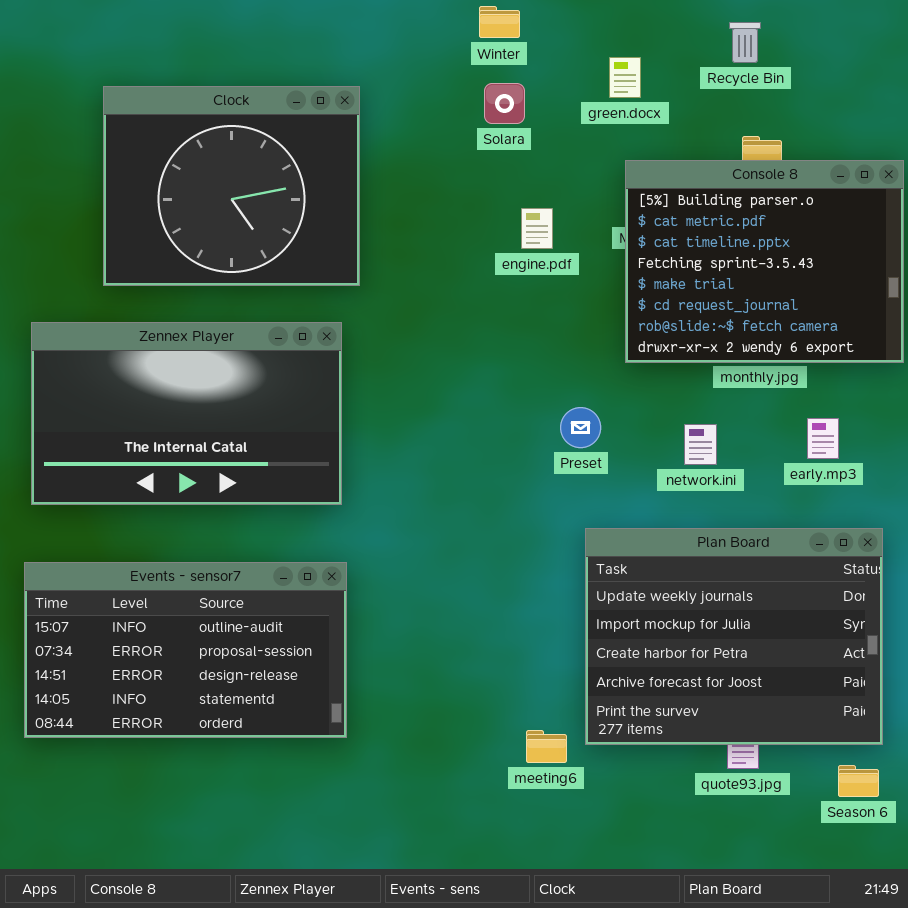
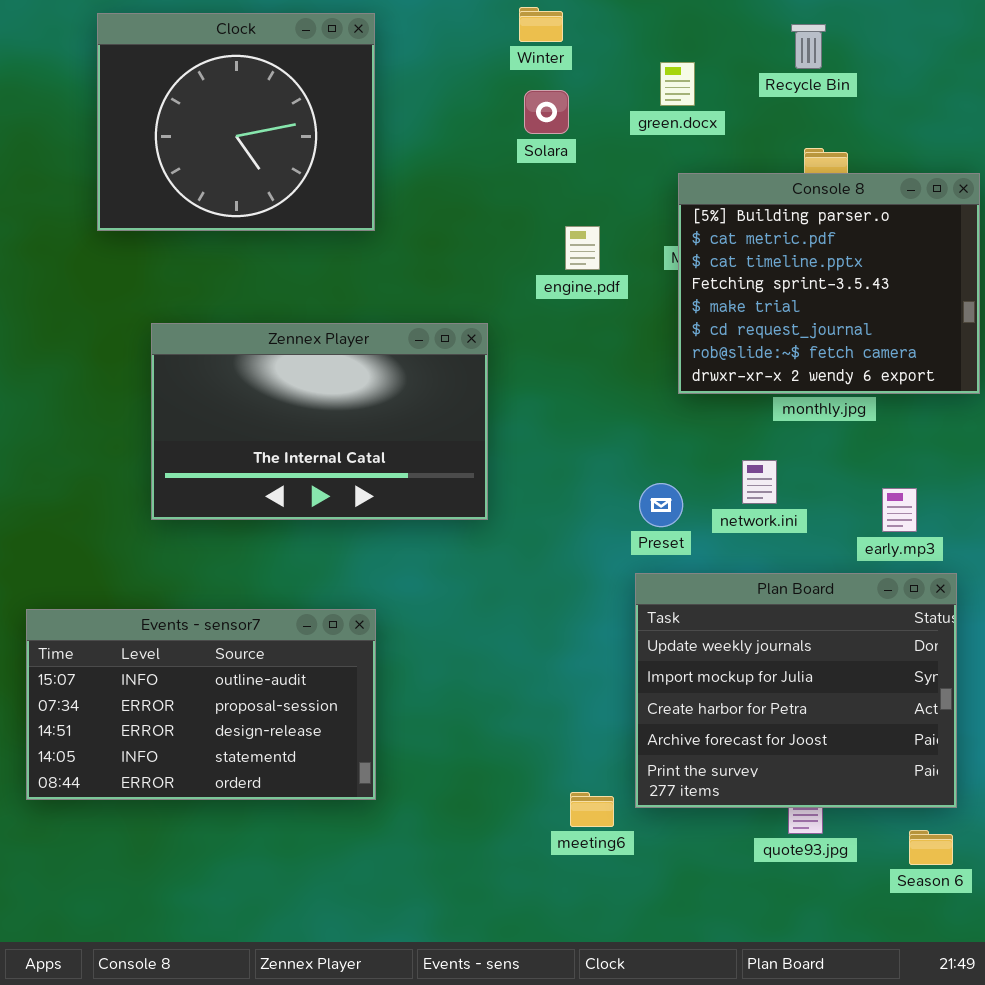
Clock: [103,86,360,286] -> [97,13,375,231], moved
Zennex Player: [31,322,342,505] -> [151,323,488,520], moved
Preset: [560,407,601,448] -> [639,483,683,527], moved
early.mp3: [807,418,839,459] -> [882,488,917,532], moved

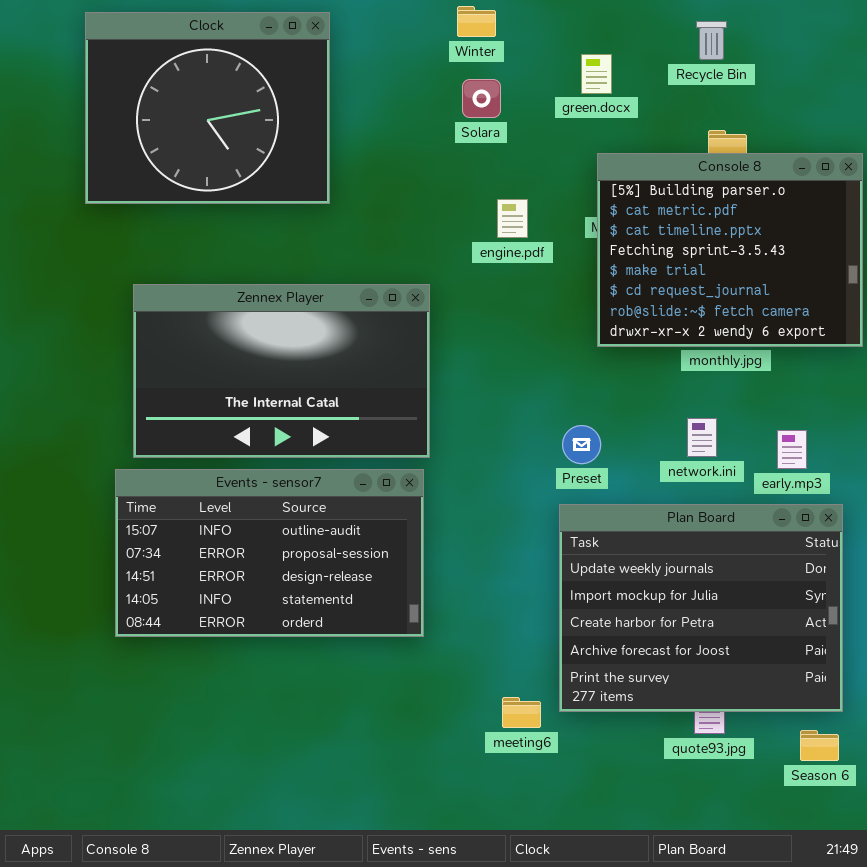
network.ini: [742,460,777,504] -> [687,418,717,457], moved
Events - sensor7: [26,609,376,800] -> [115,469,424,637], moved

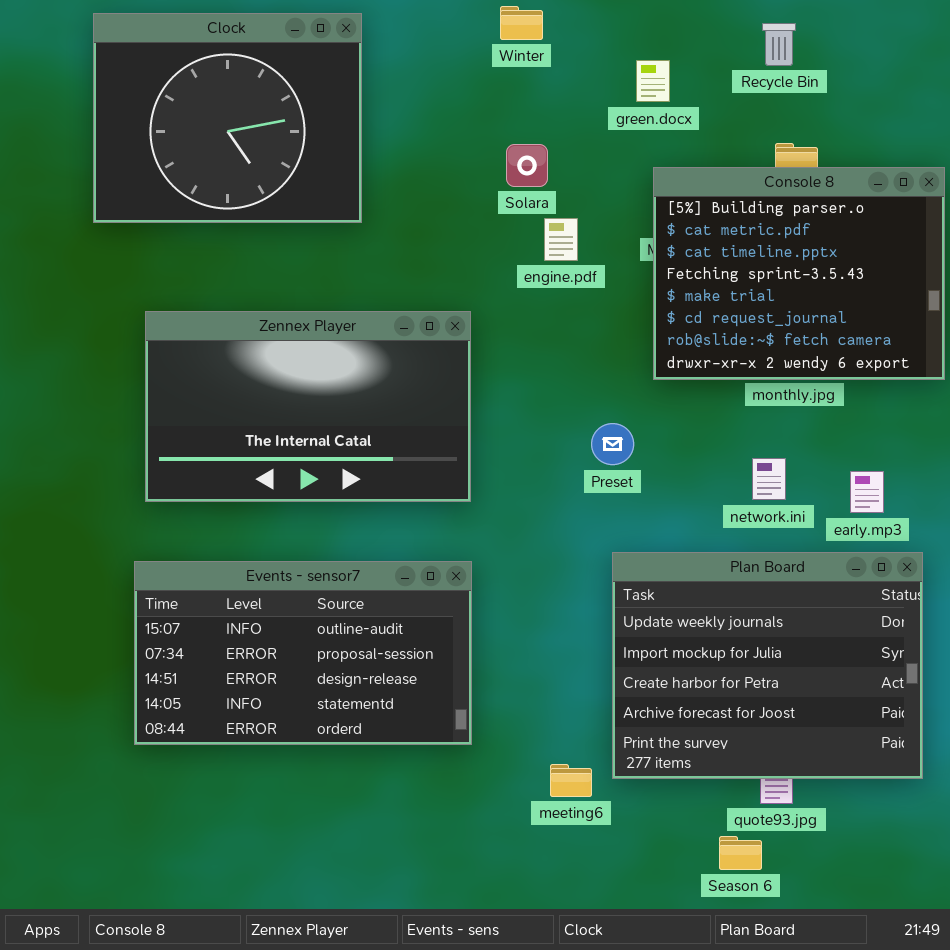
Solara: [462,79,501,118] -> [506,144,548,187], moved
Preset: [562,425,601,464] -> [591,423,634,465], moved
Events - sensor7: [115,469,424,637] -> [134,561,472,745], moved
Season 6: [800,730,839,761] -> [719,836,762,870], moved

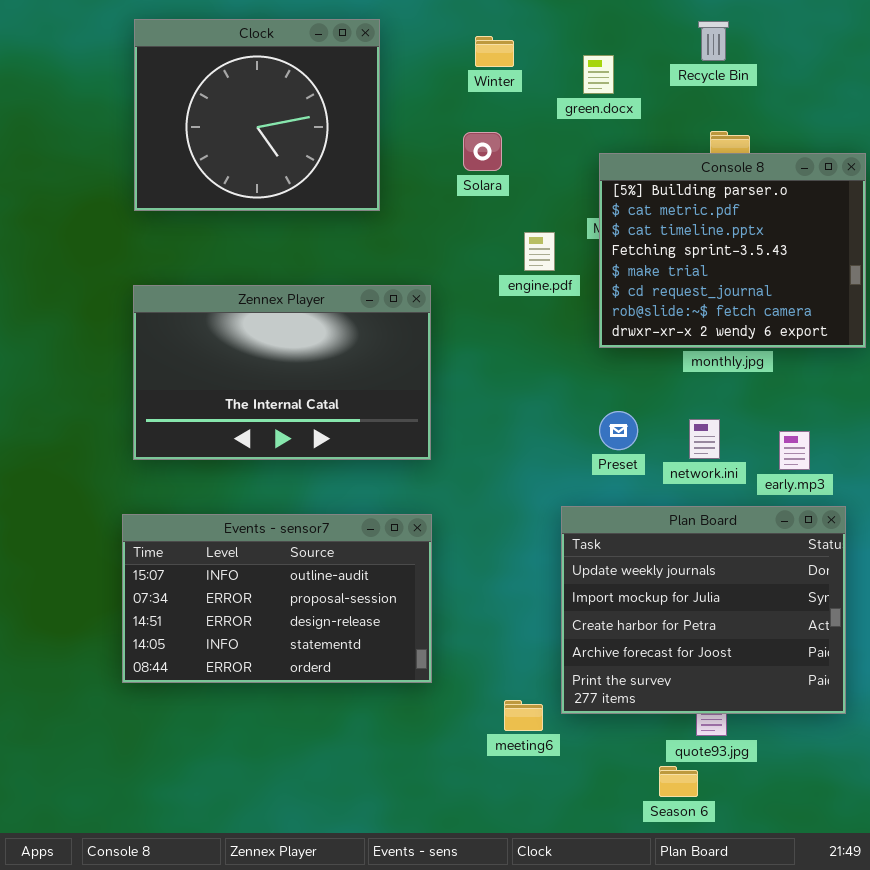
Winter: [500,6,543,40] -> [475,36,514,67], moved
Clock: [93,13,362,223] -> [134,19,380,211], moved
engine.pdf: [544,218,578,261] -> [524,232,555,271], moved
Preset: [591,423,634,465] -> [599,411,638,450], moved

